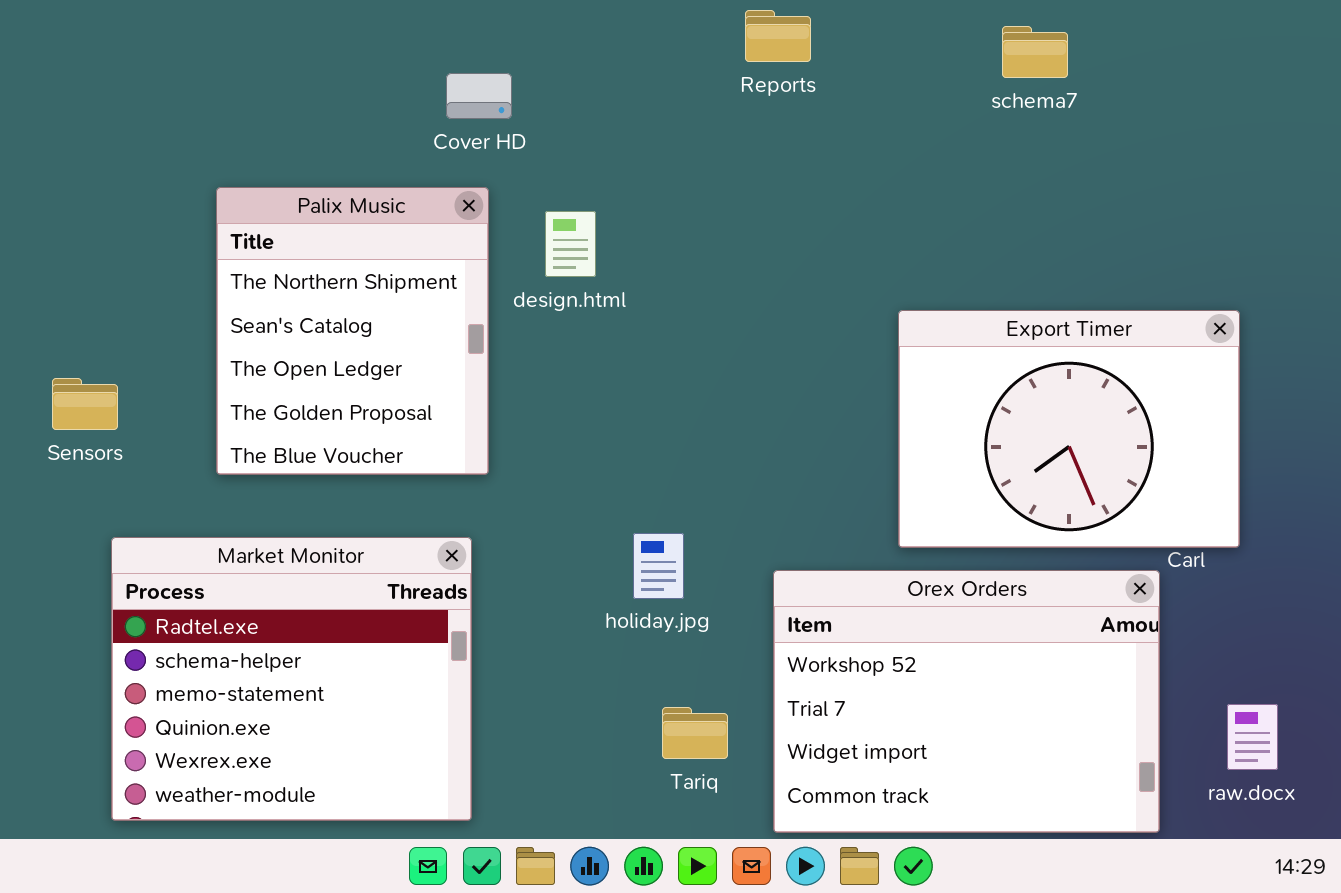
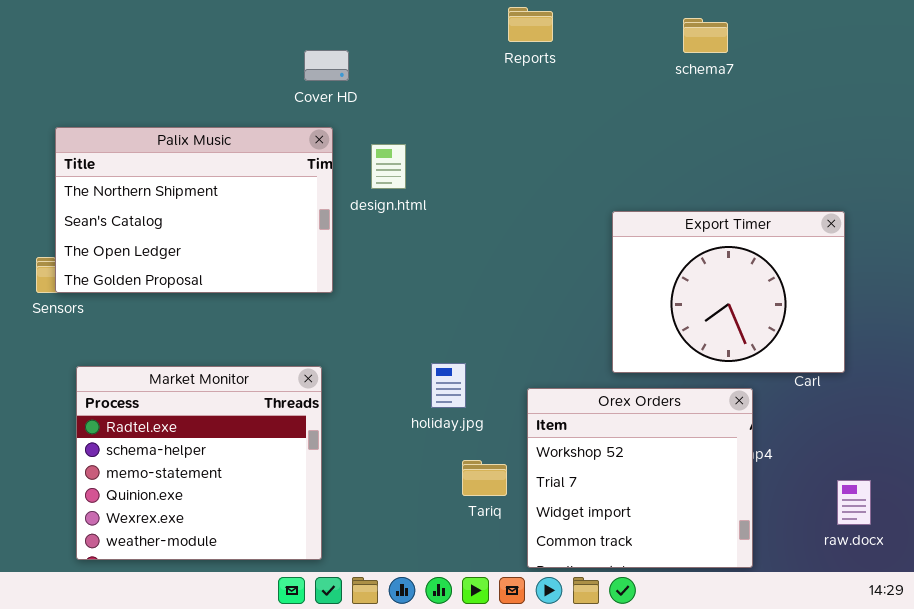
Palix Music: [216,187,489,475] -> [55,127,333,293], resized
Orex Orders: [773,570,1160,833] -> [527,388,753,568], resized
Tariq: [662,707,728,759] -> [462,460,507,496], moved

